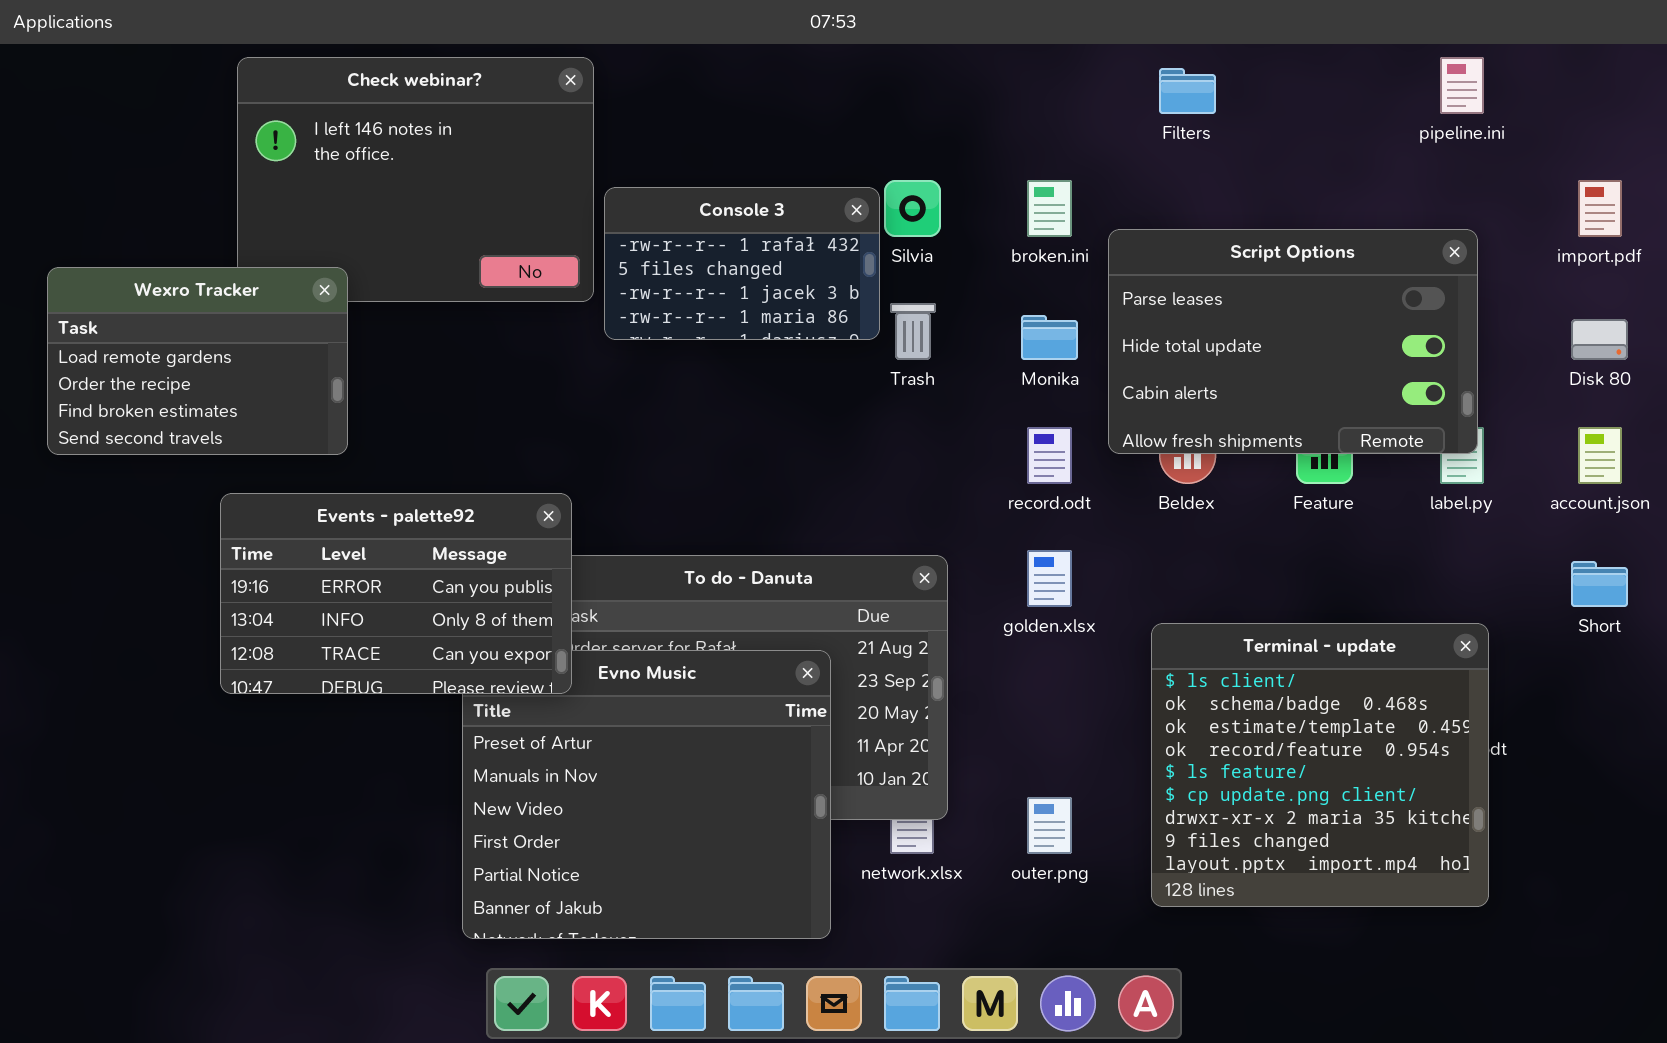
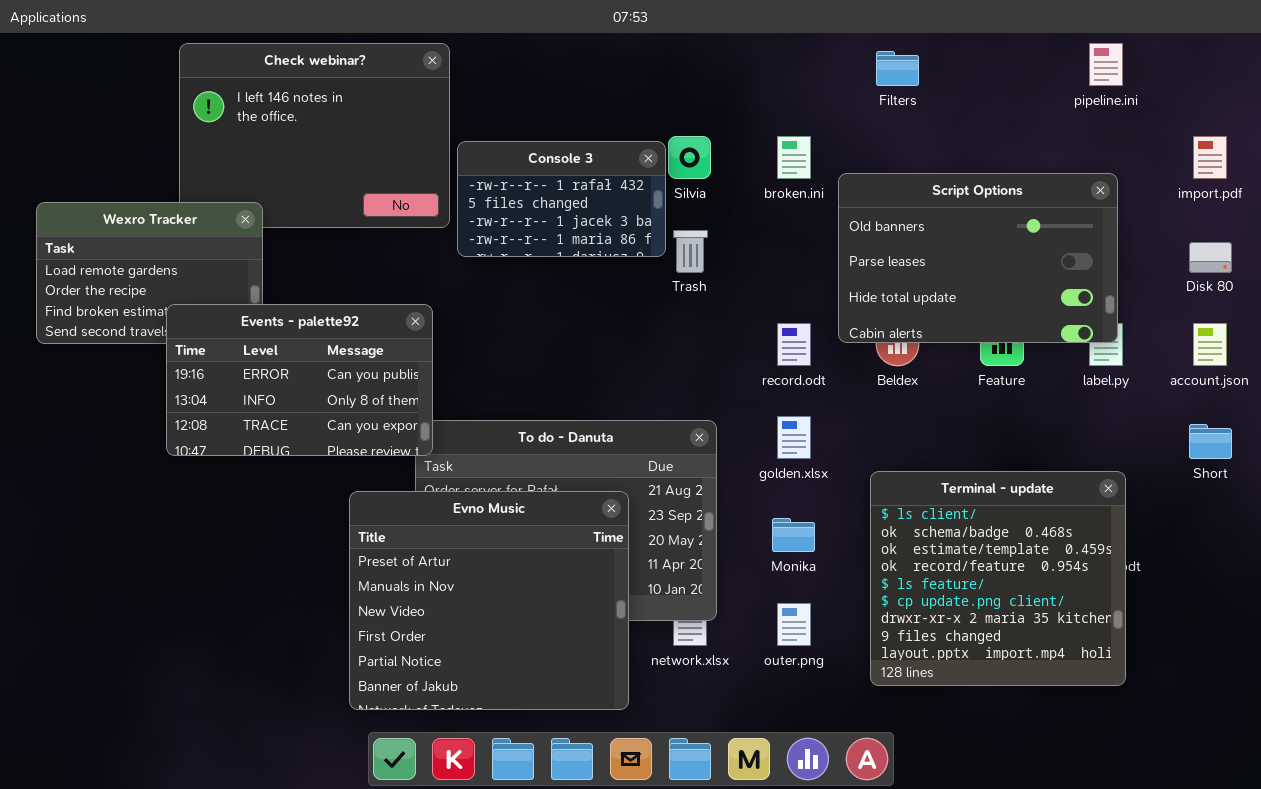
Script Options: [1108,229,1478,454] -> [838,173,1118,343], scrolled up 1 row
Monika: [1021,315,1078,360] -> [772,518,815,552], moved
Events - palette92: [220,493,572,694] -> [166,304,433,456], moved

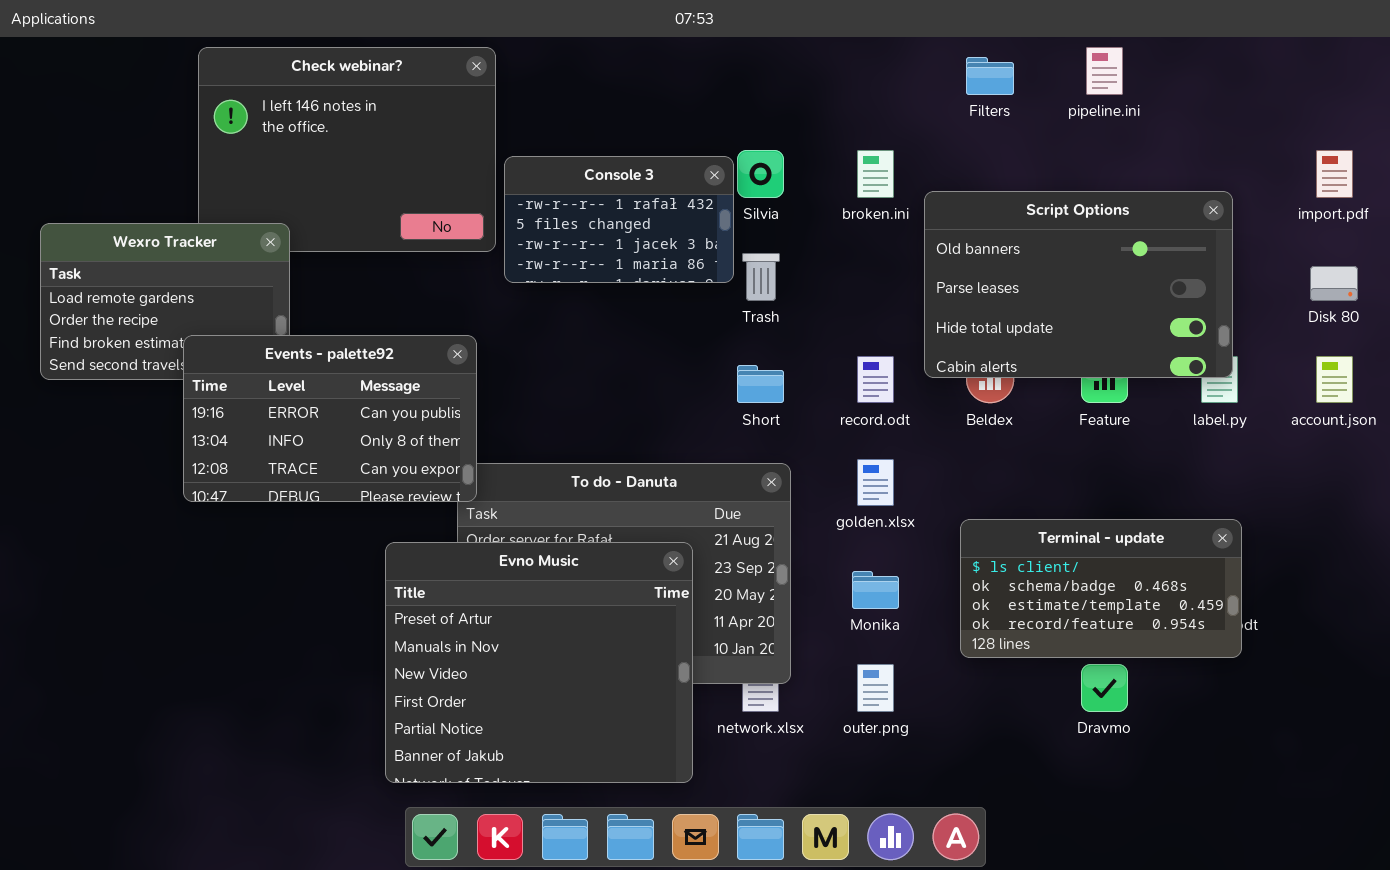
pipeline.ini: [1089,43,1123,86] -> [1086,47,1123,95], moved
Short: [1189,424,1232,459] -> [737,365,784,403], moved
Terminal - update: [870,471,1126,686] -> [960,519,1242,658], resized

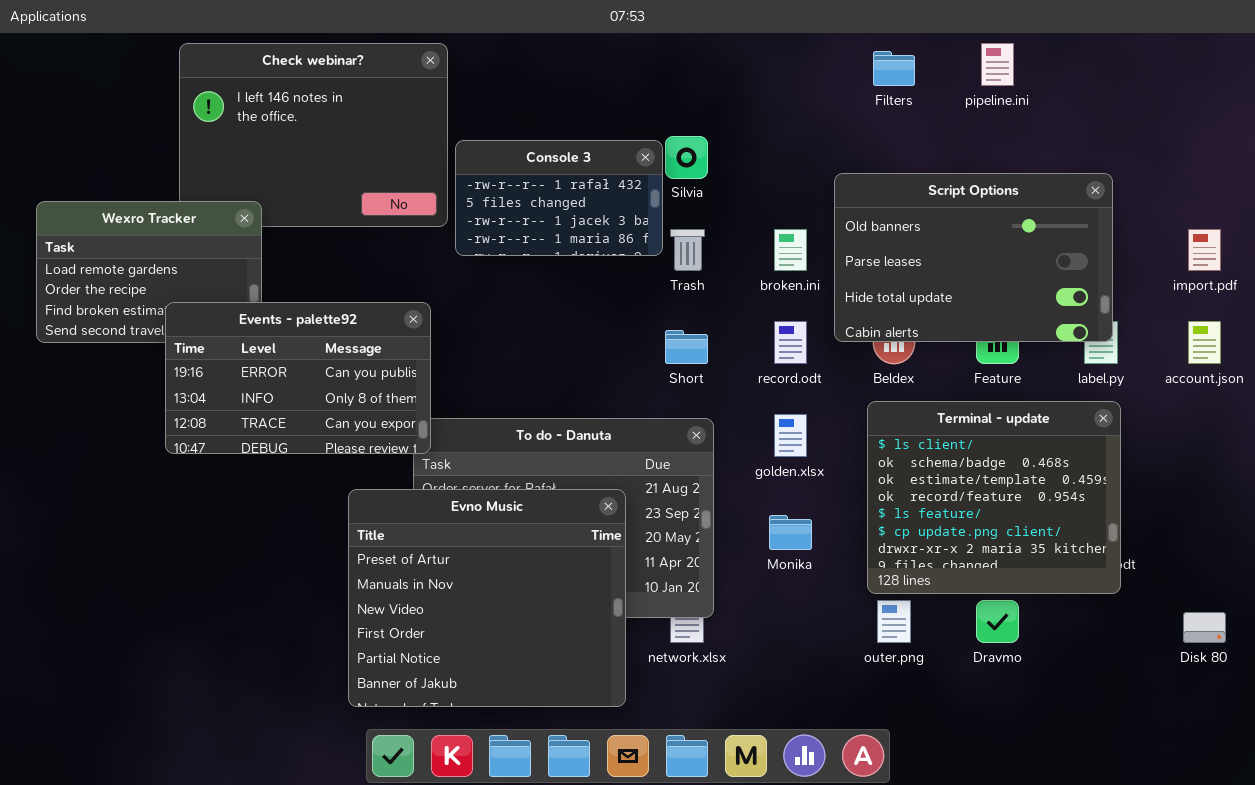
broken.ini: [857,150,894,198] -> [774,229,807,271], moved
import.pdf: [1316,150,1353,198] -> [1188,229,1221,271], moved
Disk 80: [1310,266,1358,301] -> [1183,612,1226,643], moved
Terminal - update: [960,519,1242,658] -> [867,401,1121,594], resized
outer.png: [857,664,894,712] -> [877,600,911,643], moved

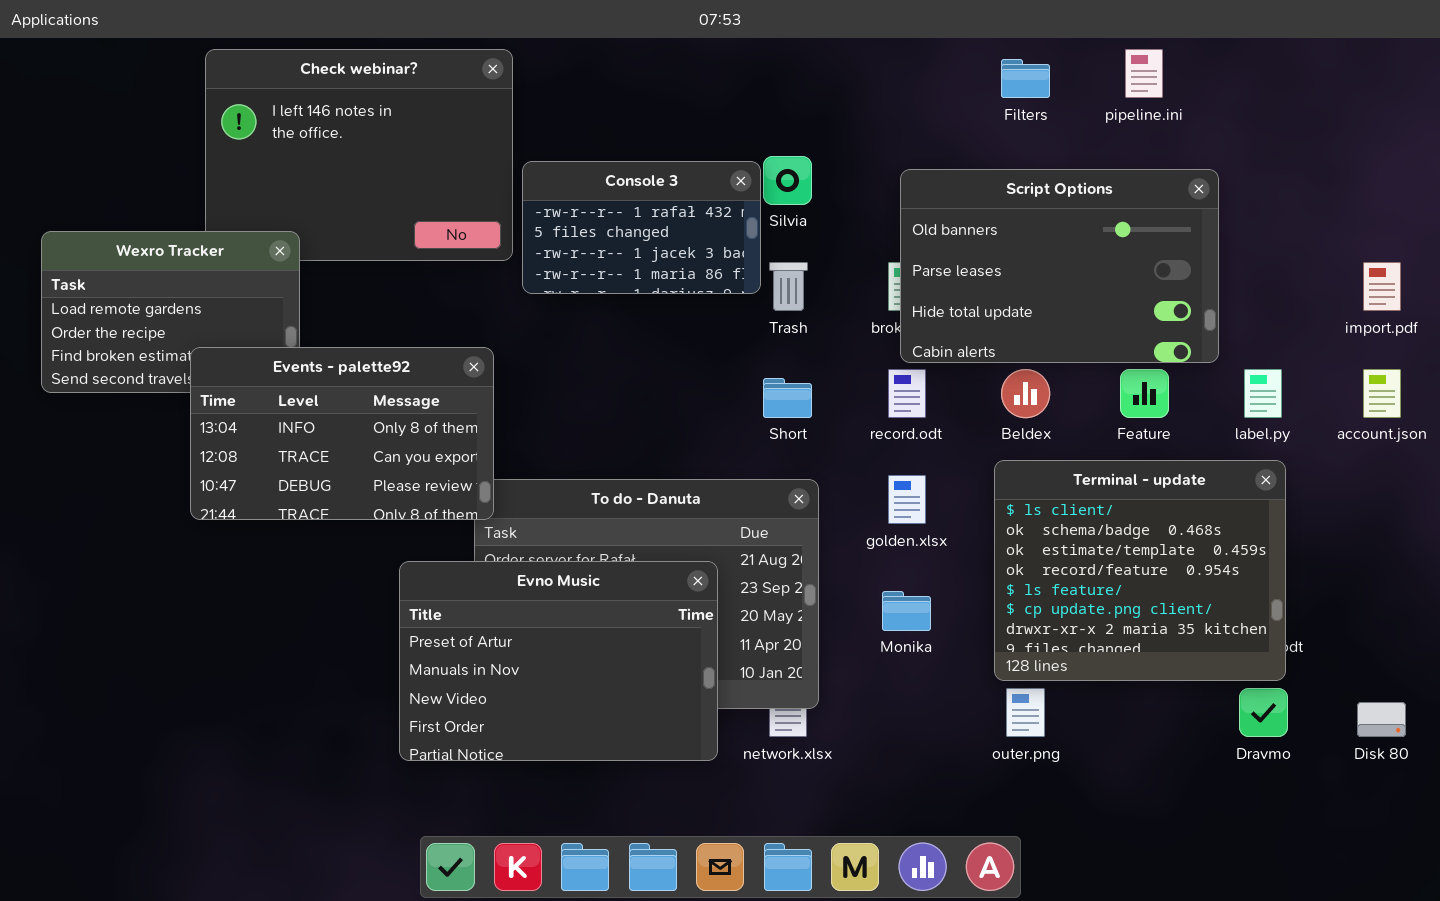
Script Options: [834,173,1113,342] -> [900,169,1219,363], moved
Events - palette92: [165,302,431,454] -> [190,347,494,520], scrolled down 1 row
Evno Music: [348,489,626,707] -> [399,561,718,761], resized
Dravmo: [976,600,1019,643] -> [1239,688,1288,737], moved

